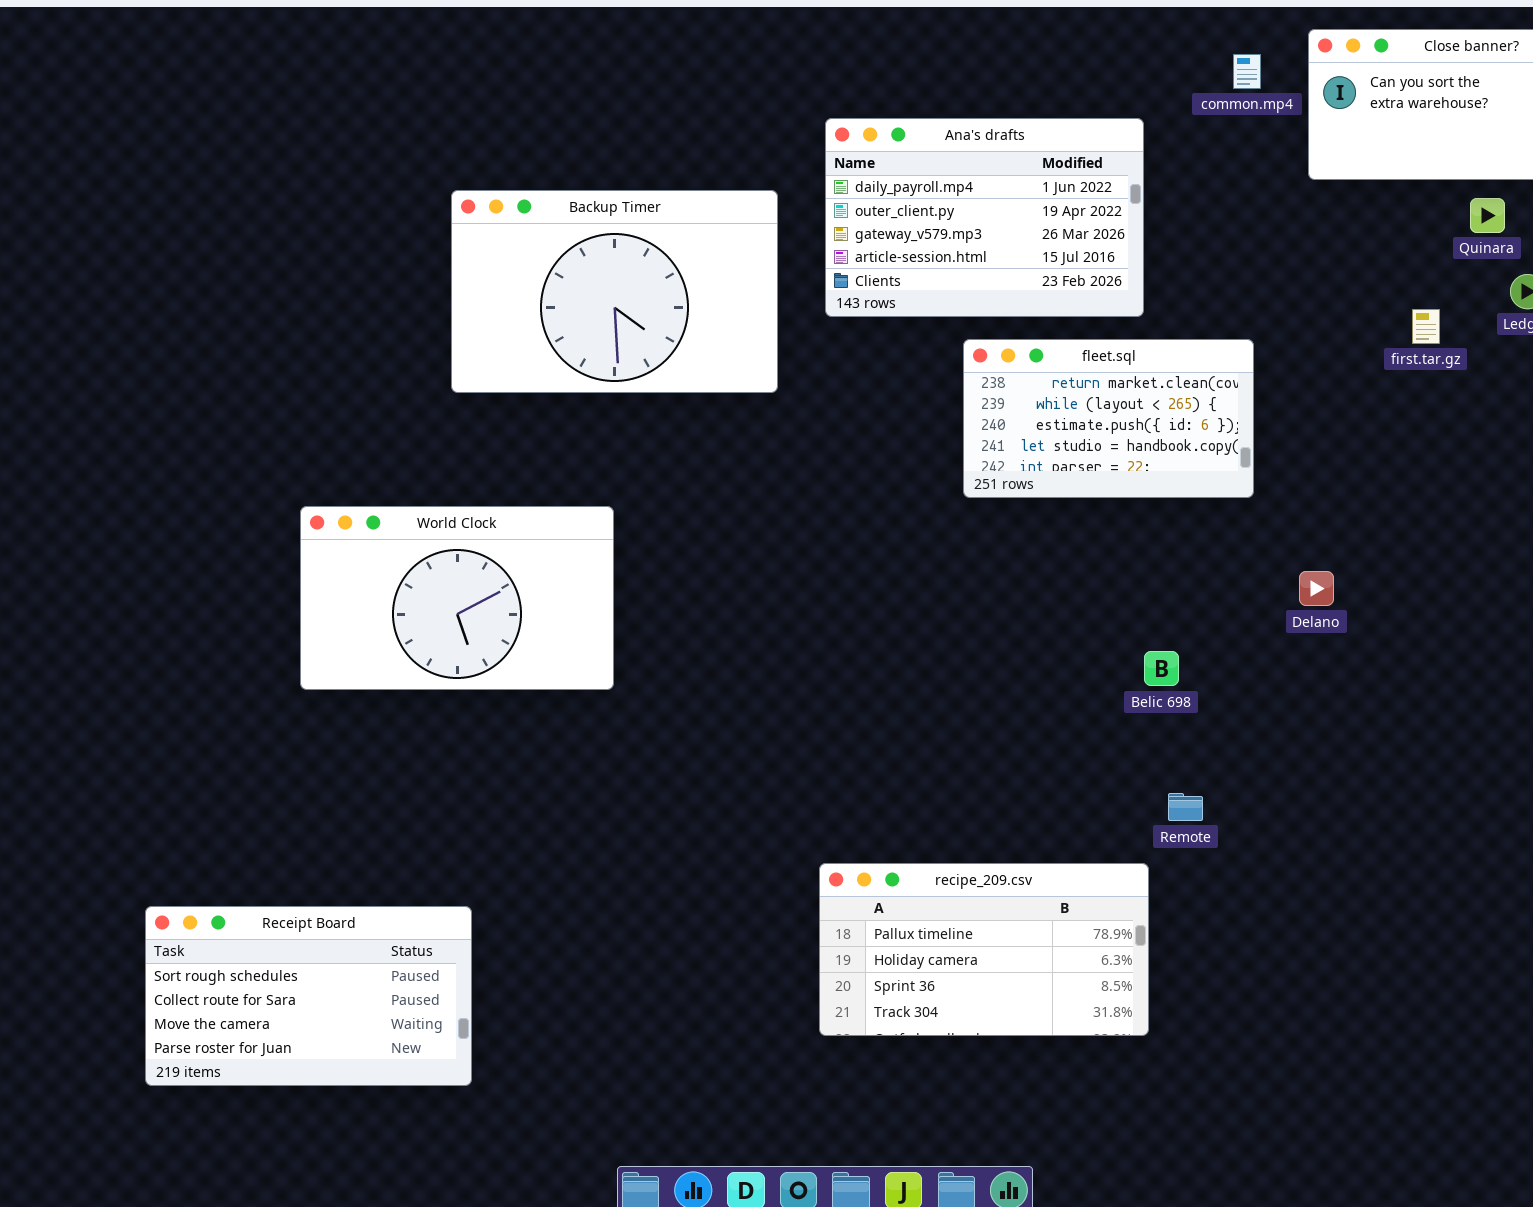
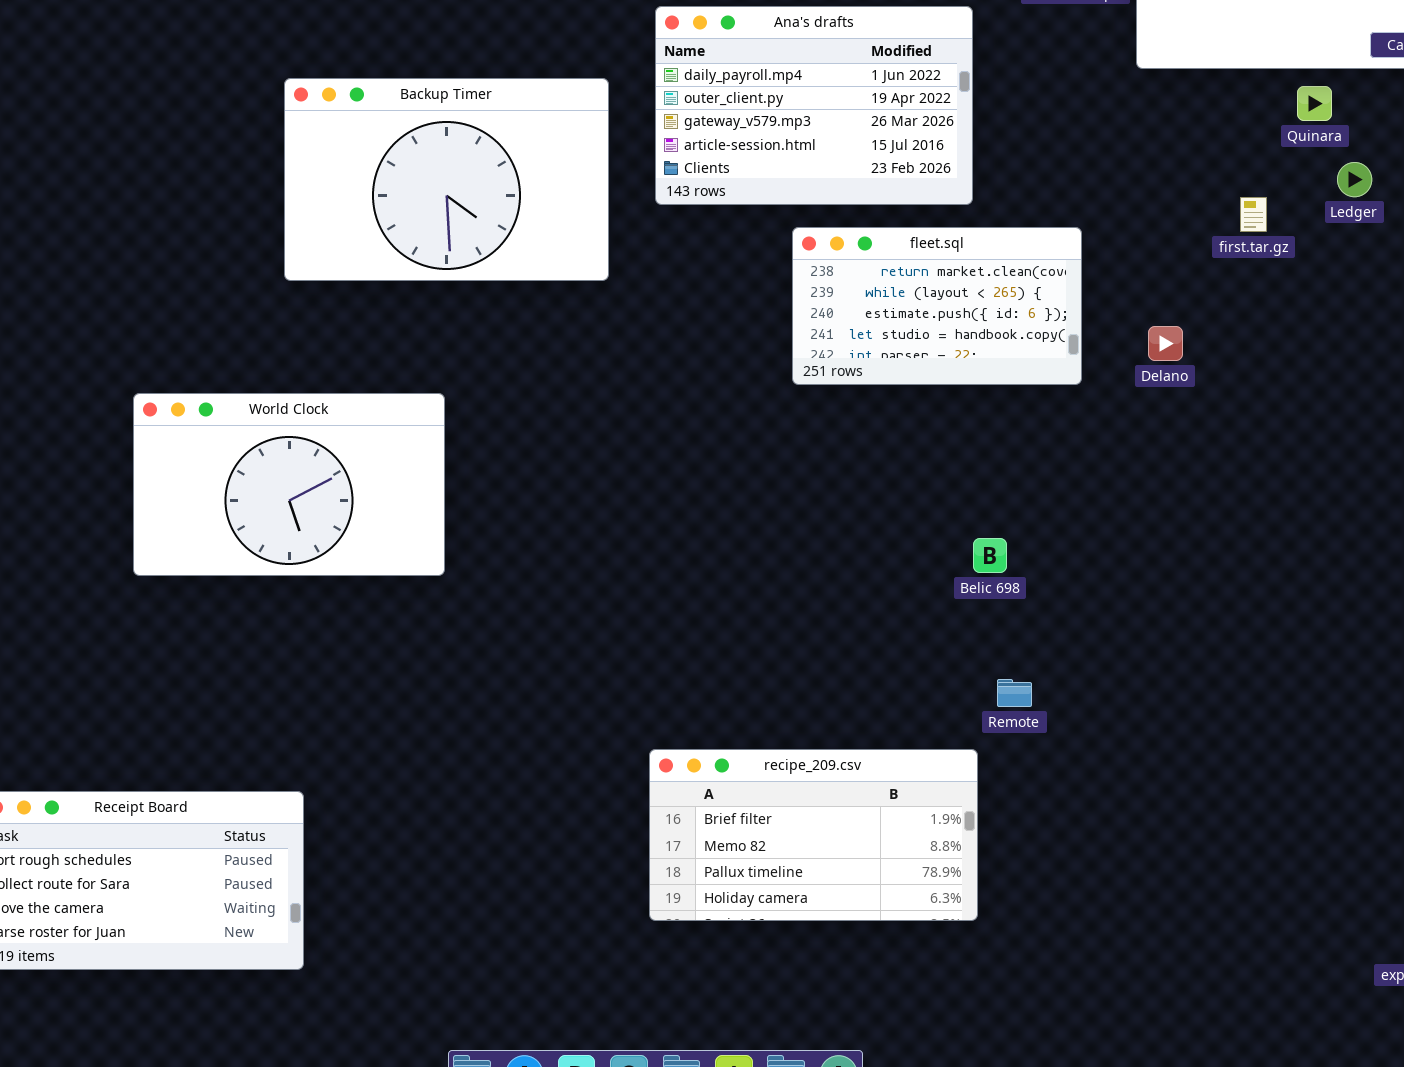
Delano: [1299,571,1334,606] -> [1148,326,1183,361], moved
recipe_209.csv: [819,863,1149,1036] -> [649,749,978,921], scrolled up 2 rows

